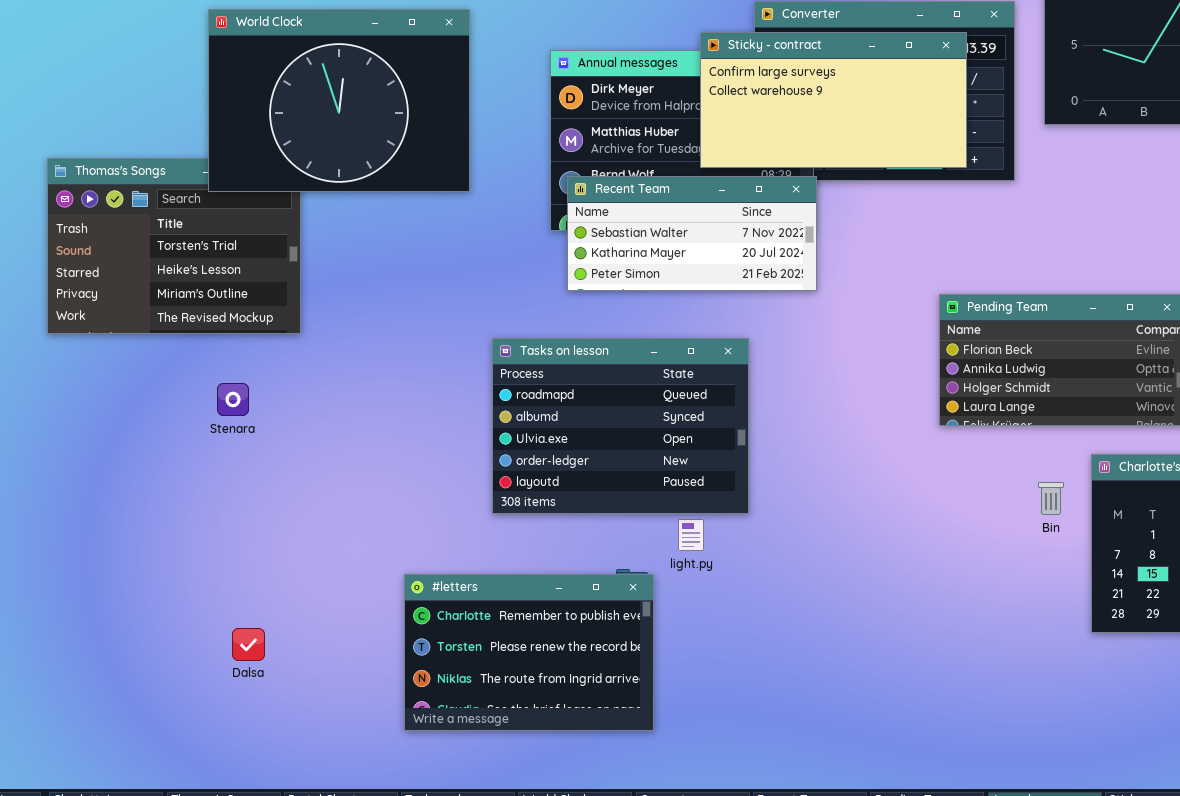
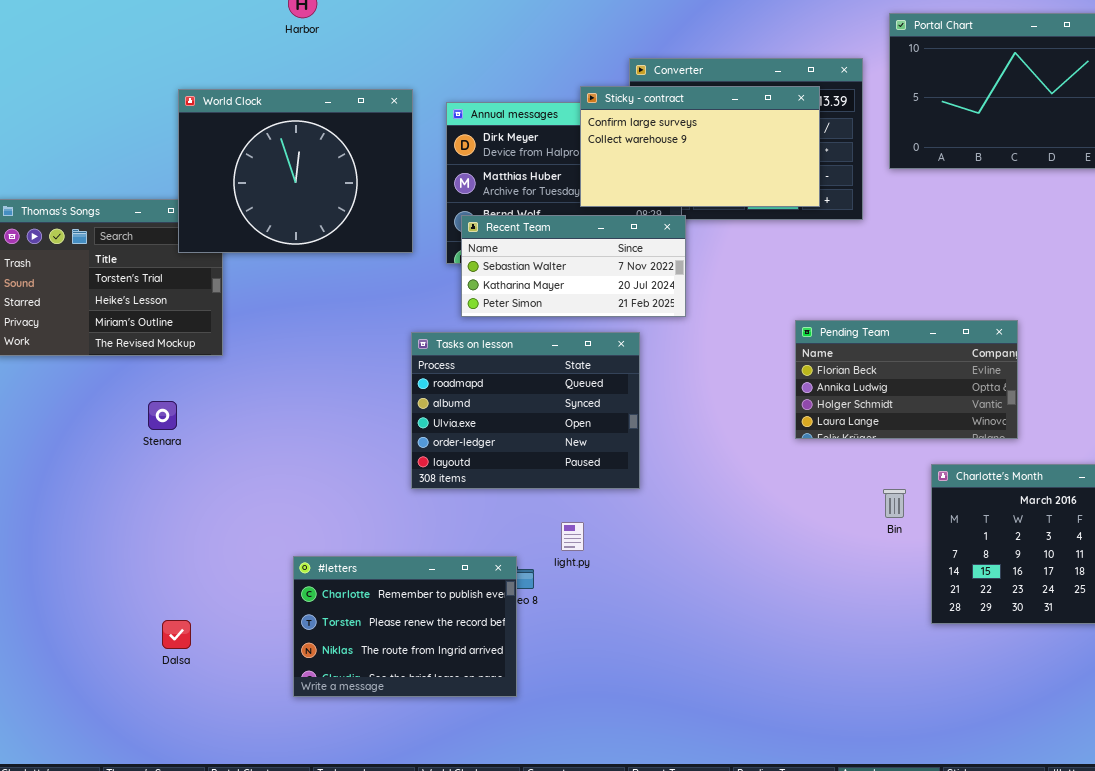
World Clock: [208,9,470,192] -> [178,89,413,253], moved
Tasks on lesson: [492,338,749,514] -> [411,332,640,489], moved
#letters: [404,574,654,731] -> [293,556,517,697], moved

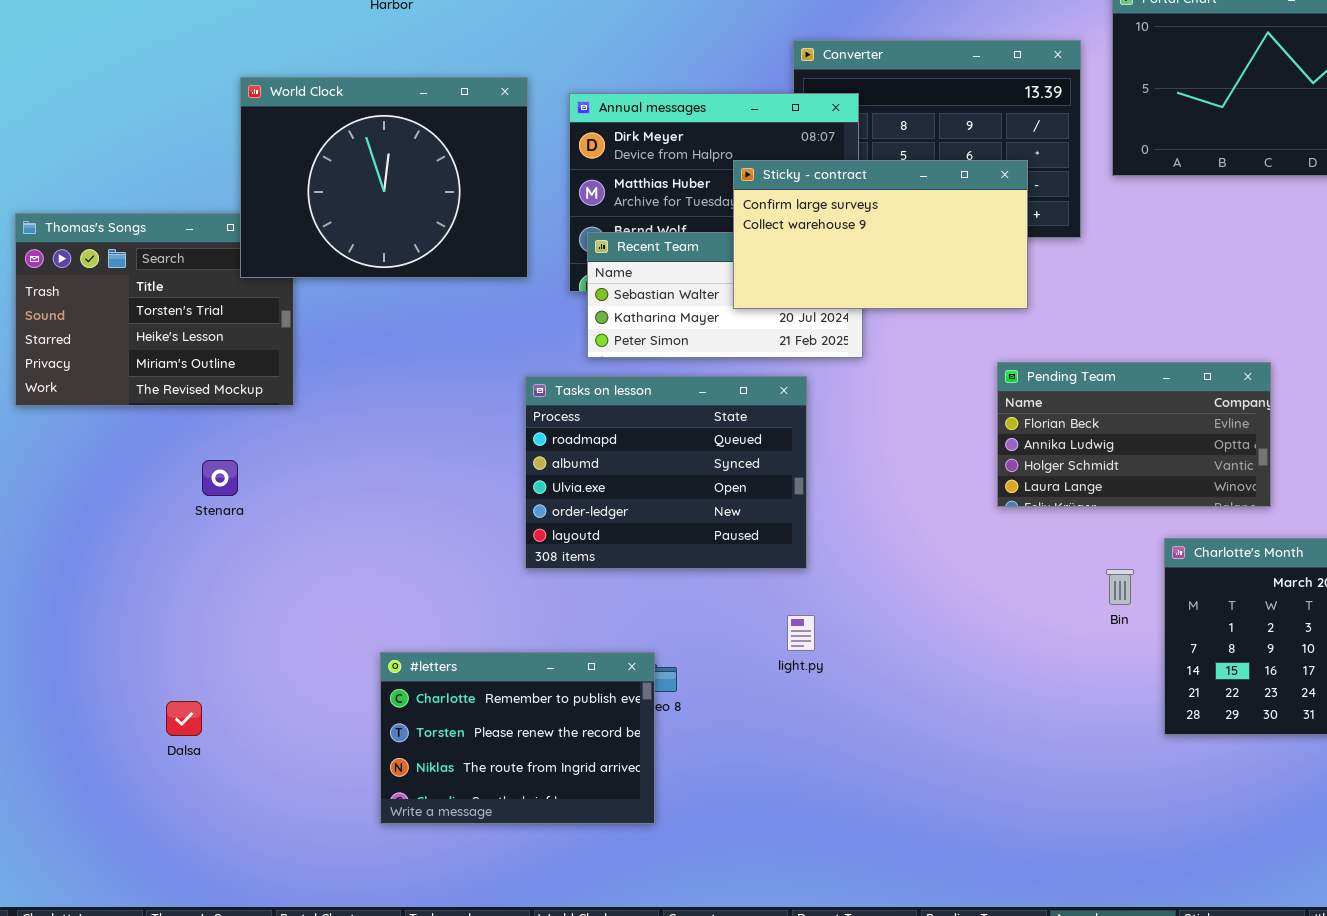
Sticky - contract: [580,86,820,207] -> [733,160,1028,309], moved
light.py: [561,522,584,551] -> [787,615,815,651], moved
Dalsa: [162,620,191,649] -> [166,701,202,736], moved

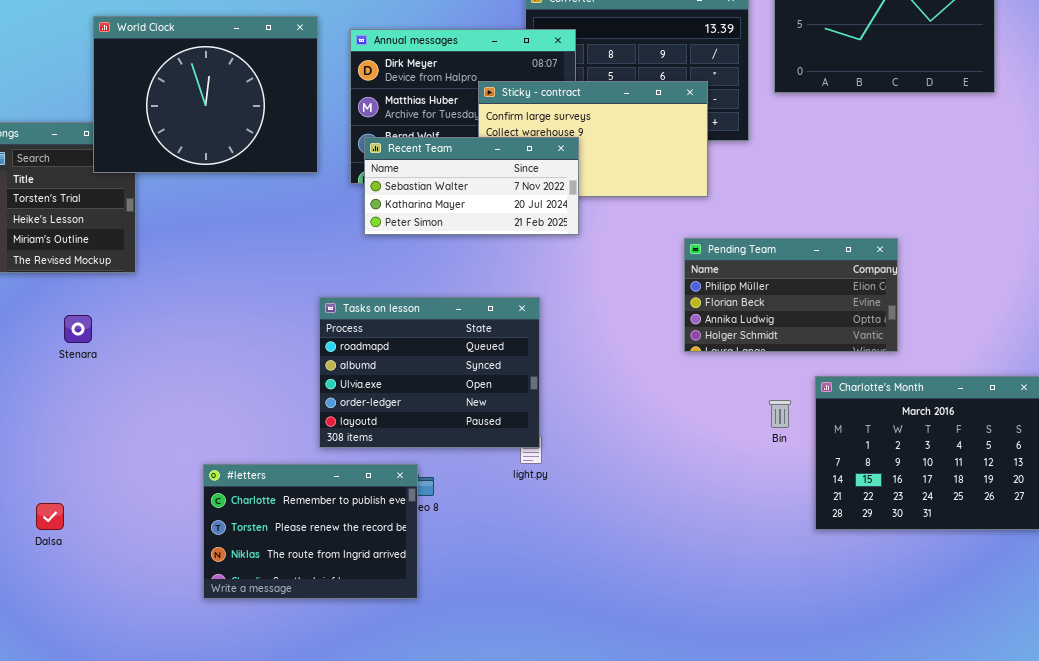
Recent Team: [587,232,863,358] -> [364,137,579,235], raised
Pending Team: [997,362,1271,507] -> [684,238,898,352], scrolled up 1 row
Tasks on lesson: [525,376,807,569] -> [319,297,540,448], moved

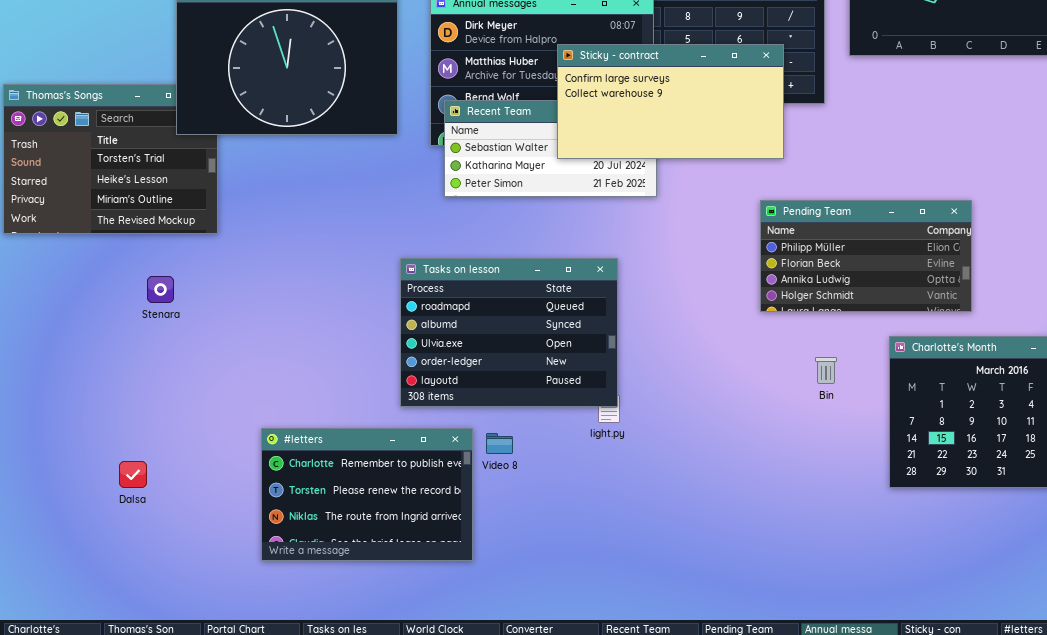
Sticky - contract: [478,81,708,197] -> [557,44,784,159], raised
Bin: [769,400,791,428] -> [815,357,837,384], moved
#letters: [203,464,418,599] -> [261,428,473,561], moved

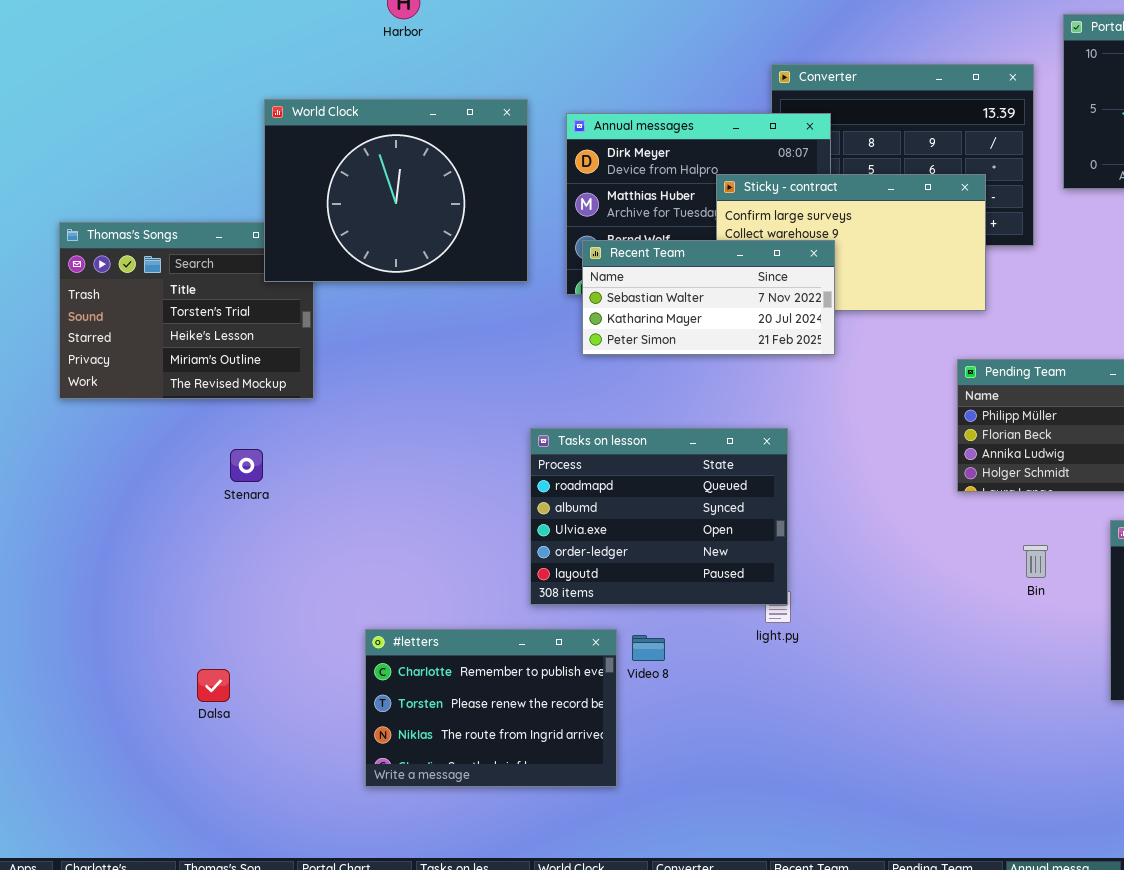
Recent Team: [444,100,657,197] -> [582,240,835,355], raised

